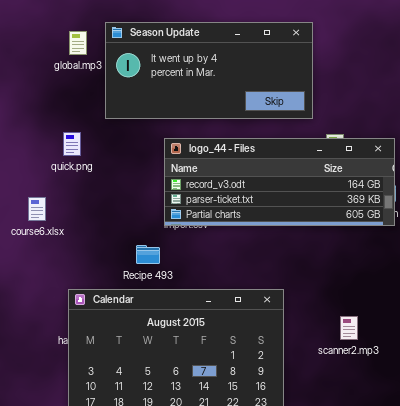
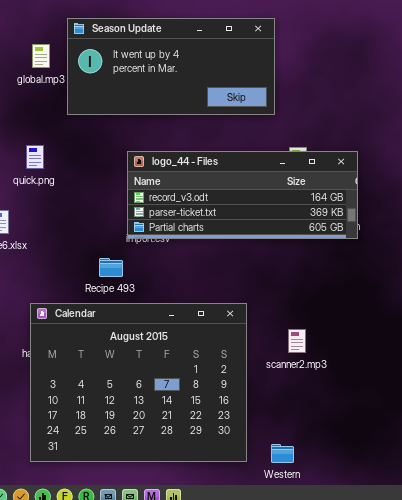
Season Update: [105,22,313,119] -> [67,18,275,115], moved
scanner2.mp3: [340,316,358,340] -> [288,329,306,353], moved

